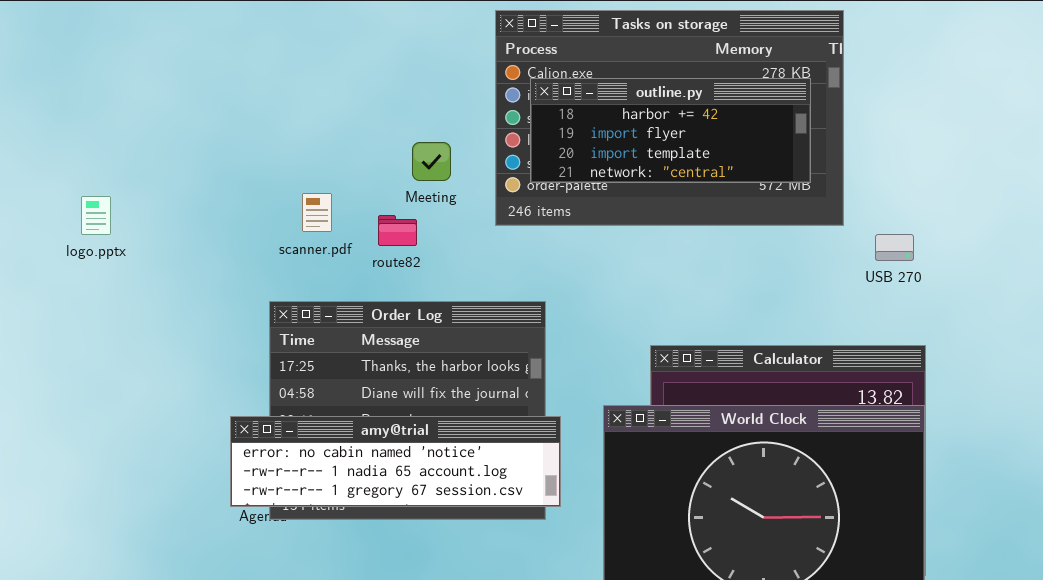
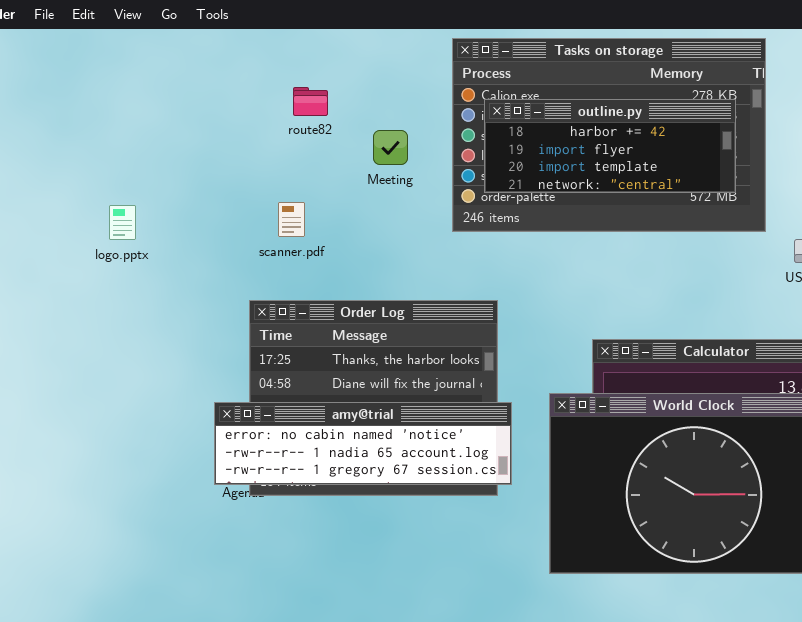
Meeting: [412,142,451,181] -> [373,130,408,165], moved
logo.pptx: [81,196,111,235] -> [109,205,136,240], moved
route82: [378,215,417,246] -> [293,87,328,116], moved

